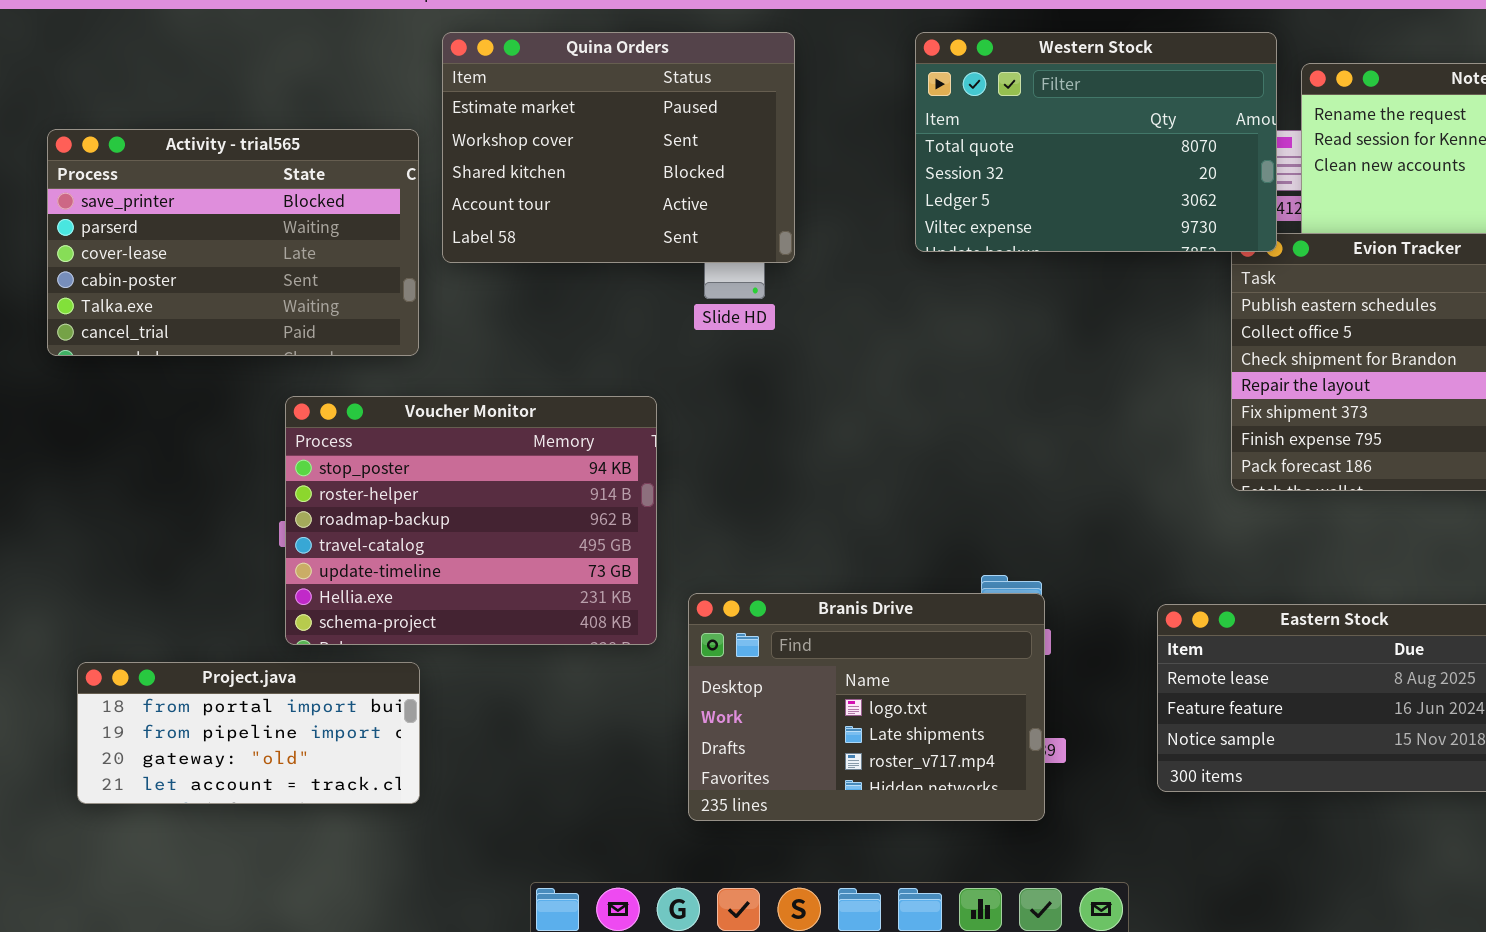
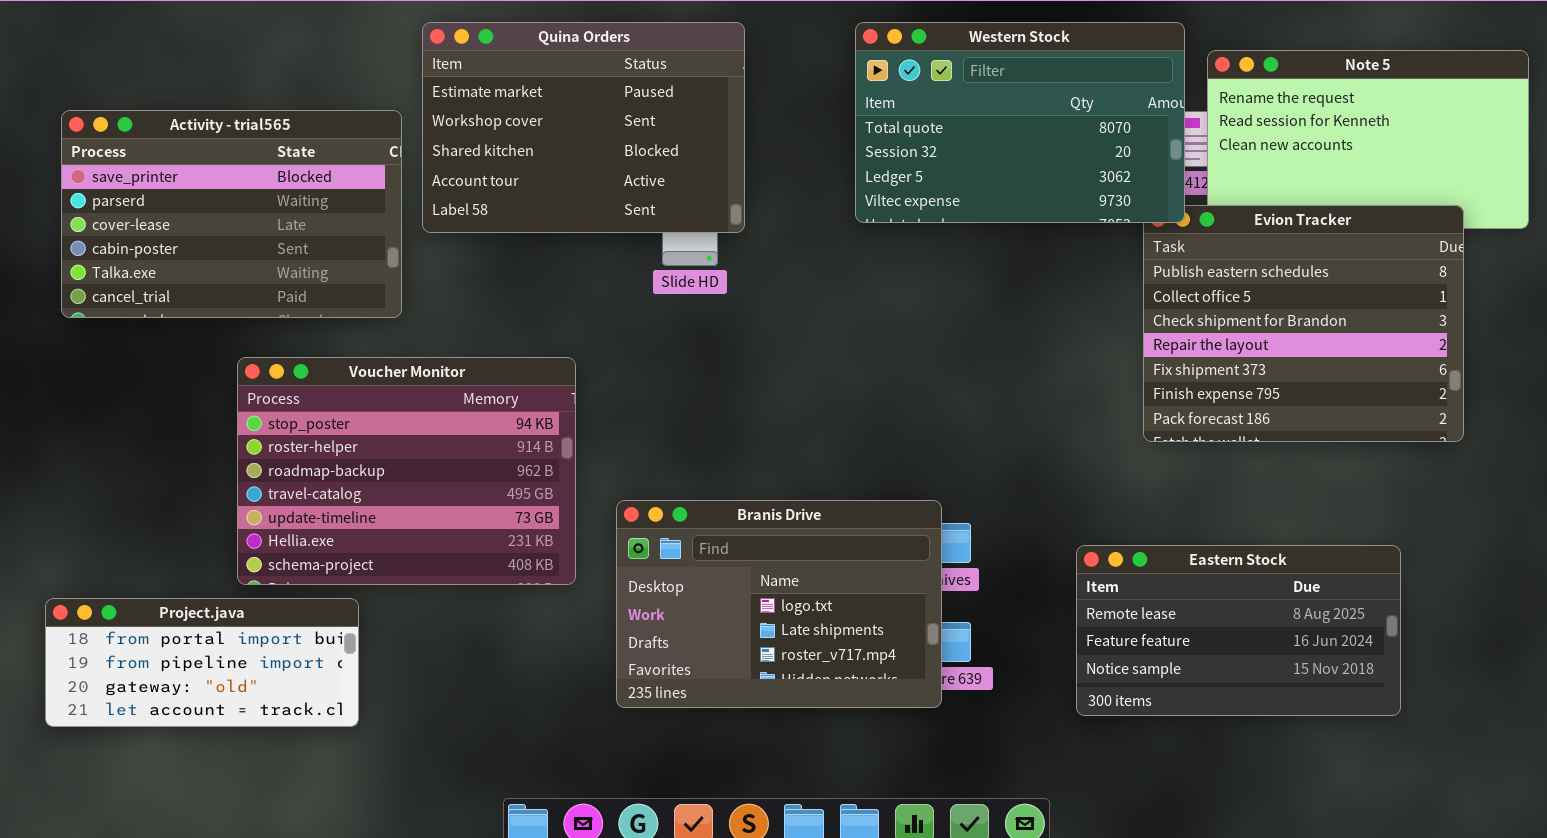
Voucher Monitor: [285,396,657,645] -> [237,357,576,585], moved
Branis Drive: [688,593,1045,821] -> [616,500,942,708], moved
Project.java: [77,662,420,804] -> [45,598,359,727], moved

